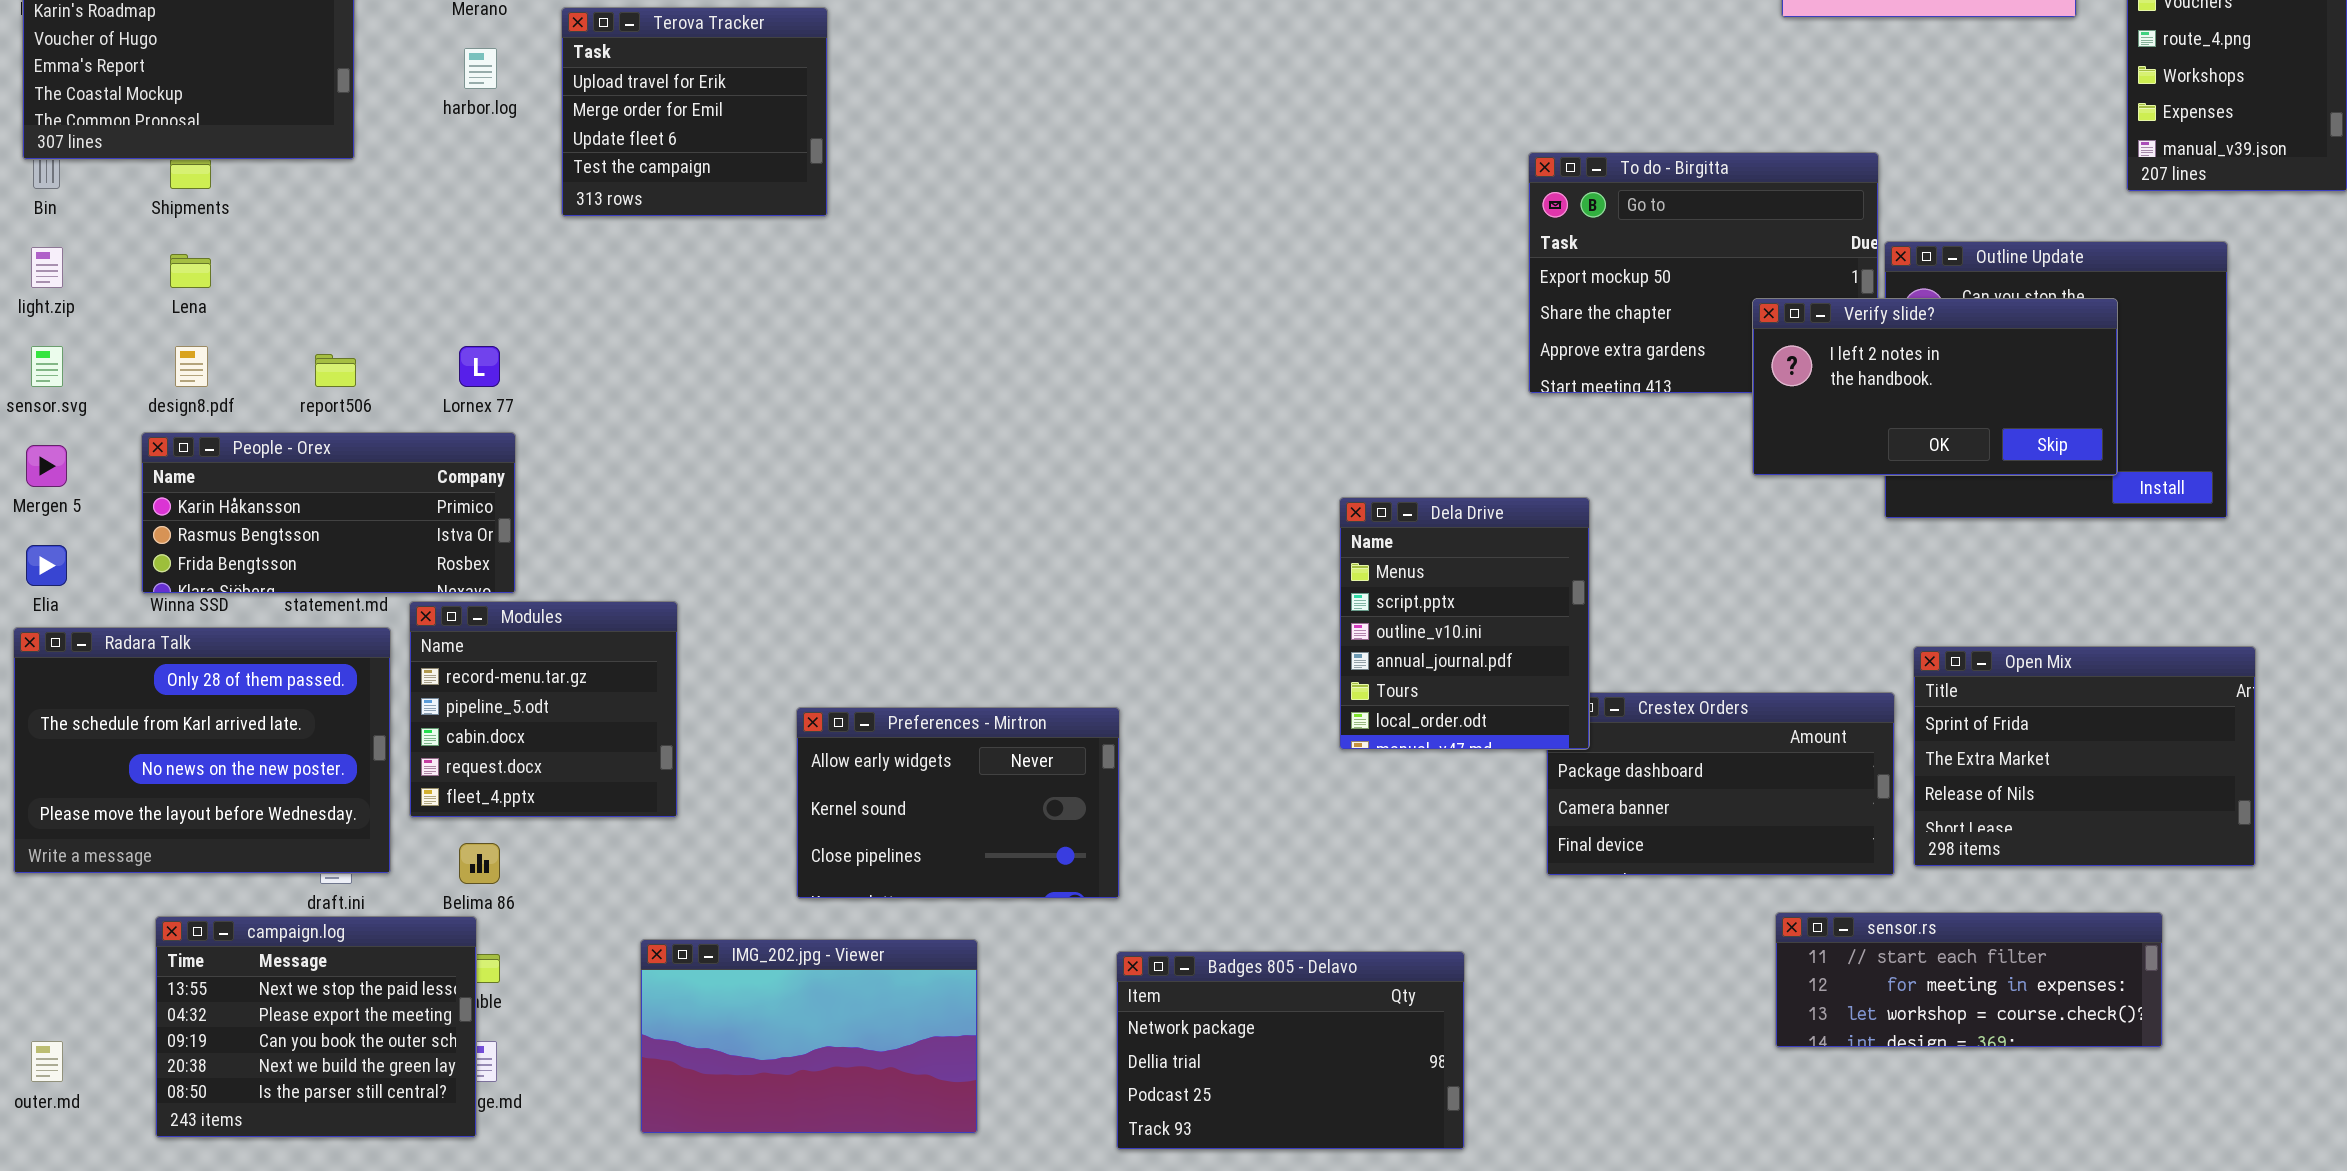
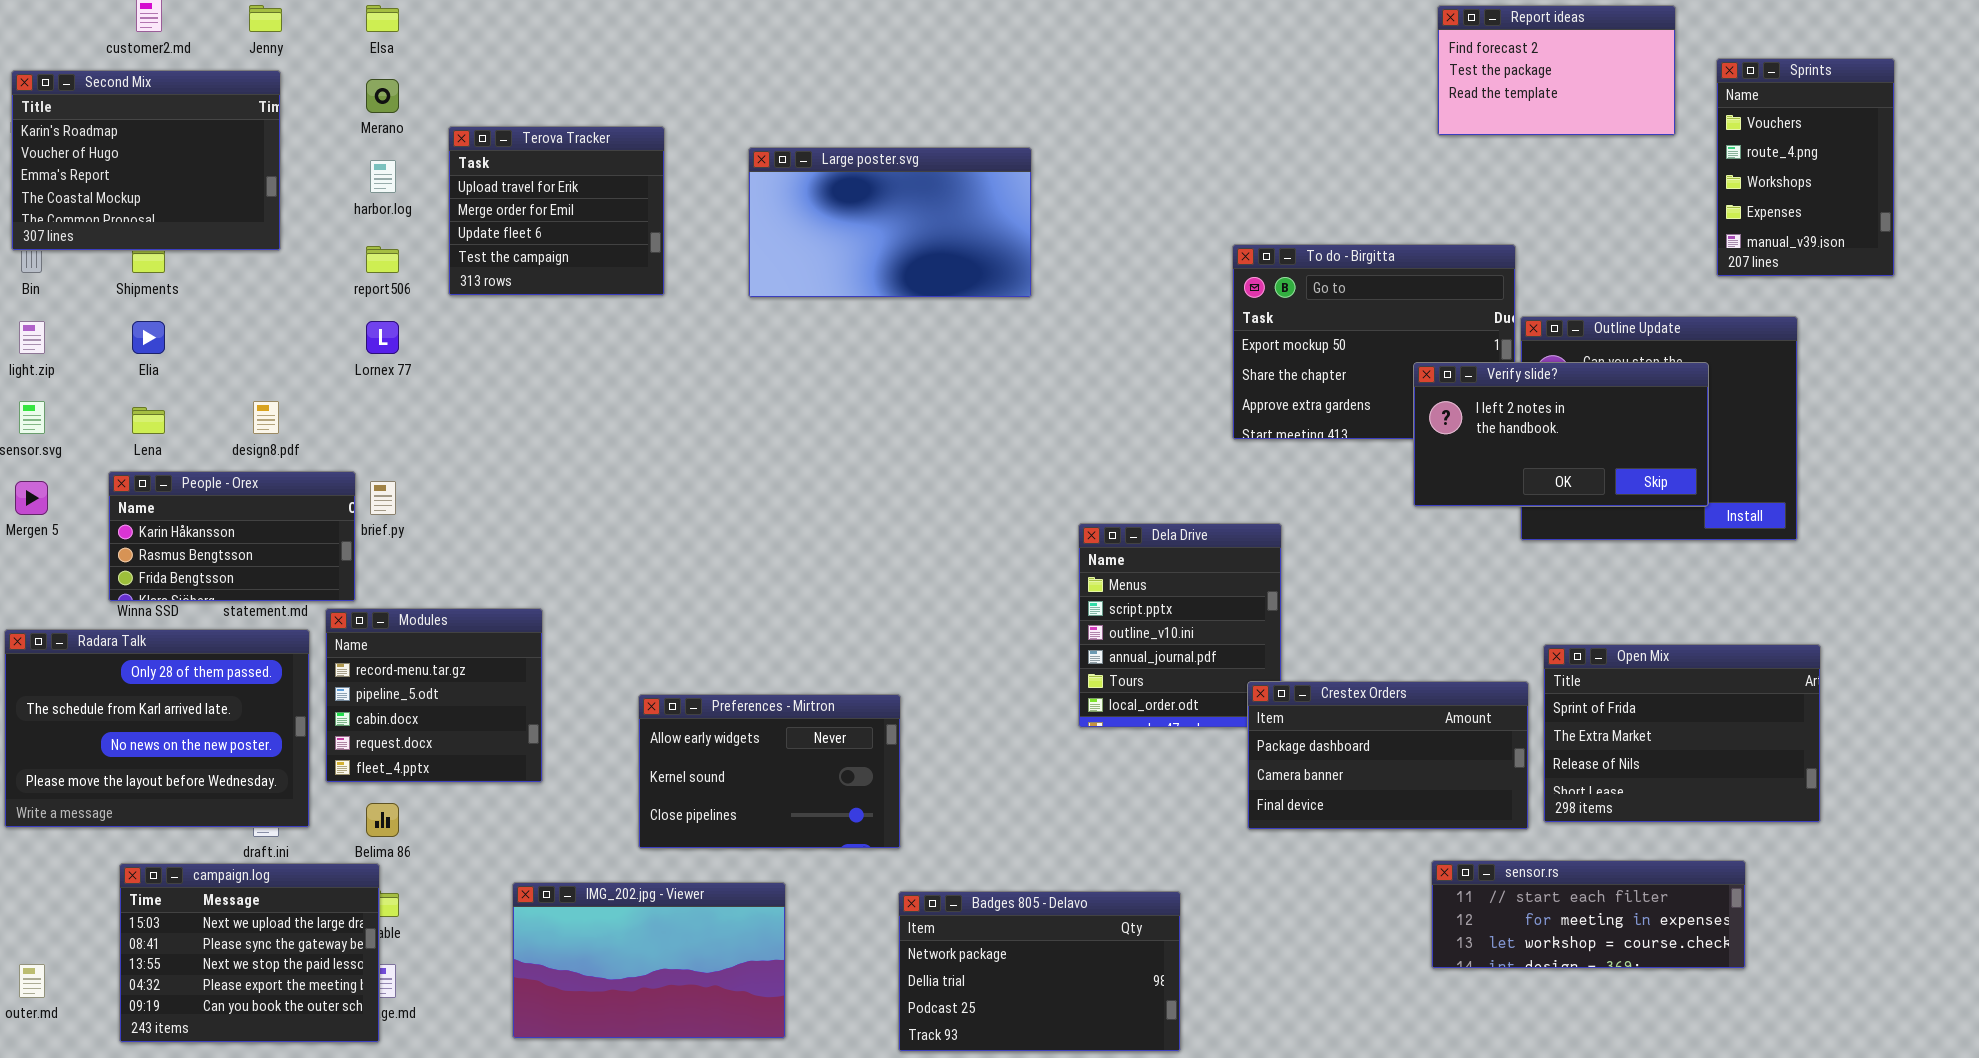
Large poster.svg: none -> [748,147,1032,298], opened
Lena: [170,254,211,288] -> [132,407,165,434], moved
design8.pdf: [175,346,208,387] -> [253,401,279,434], moved
Lornex 77: [459,346,500,387] -> [366,321,399,354], moved
report506: [315,354,356,387] -> [366,246,399,273], moved
People - Orex: [141,432,516,594] -> [108,471,356,602], resized
Elia: [26,545,67,586] -> [132,321,165,354], moved
Crestex Orders: [1546,692,1895,876] -> [1247,681,1529,830], raised
campaign.log: [155,916,477,1138] -> [119,863,380,1043], scrolled up 2 rows

